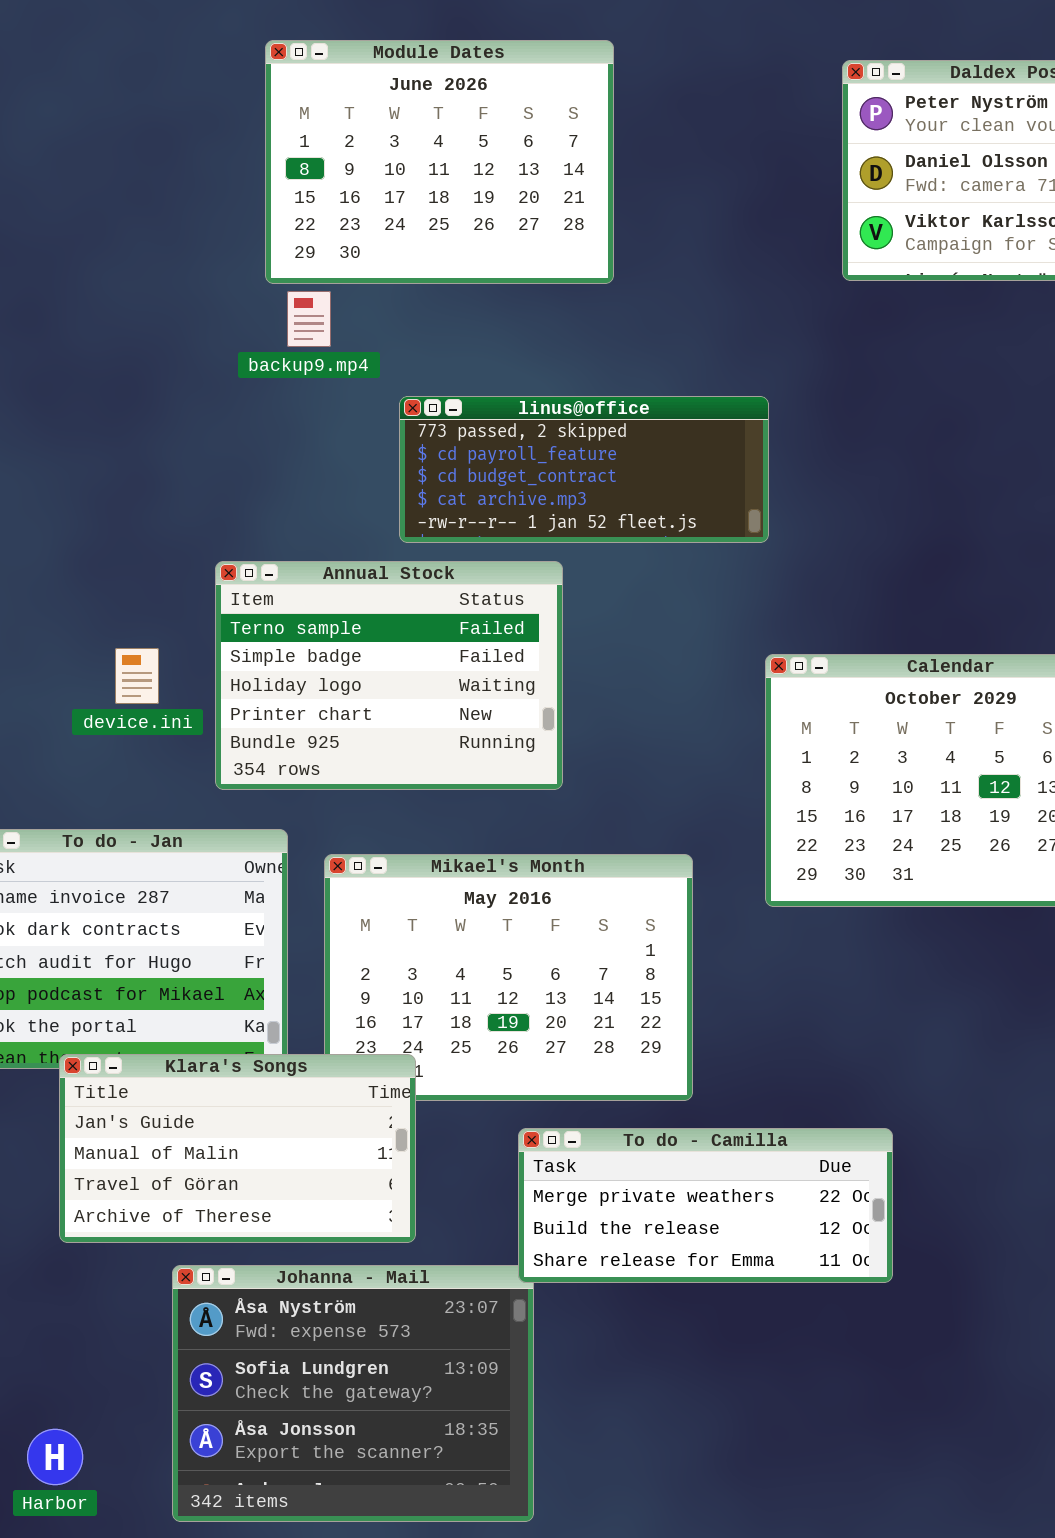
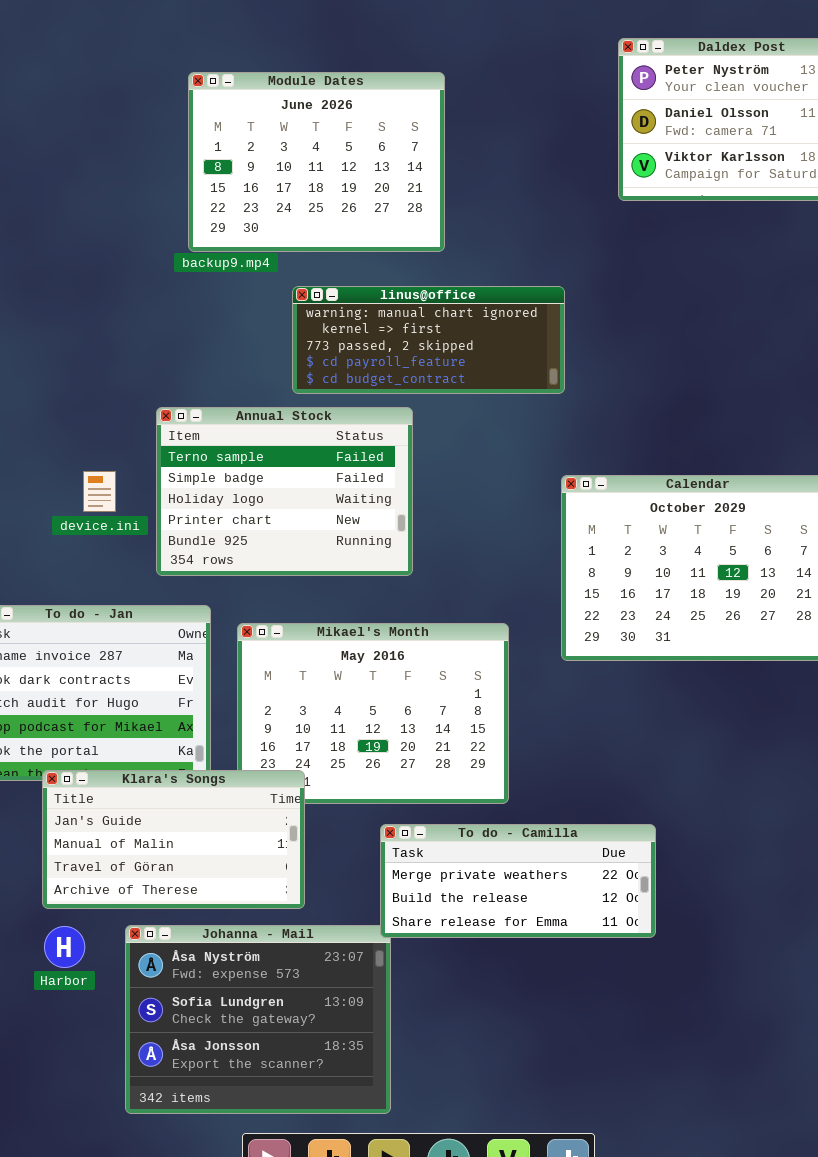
Module Dates: [265,40,614,284] -> [188,72,445,252], moved
linus@office: [399,396,769,543] -> [292,286,565,394], scrolled up 2 rows
Harbor: [27,1429,83,1485] -> [44,926,85,968], moved

